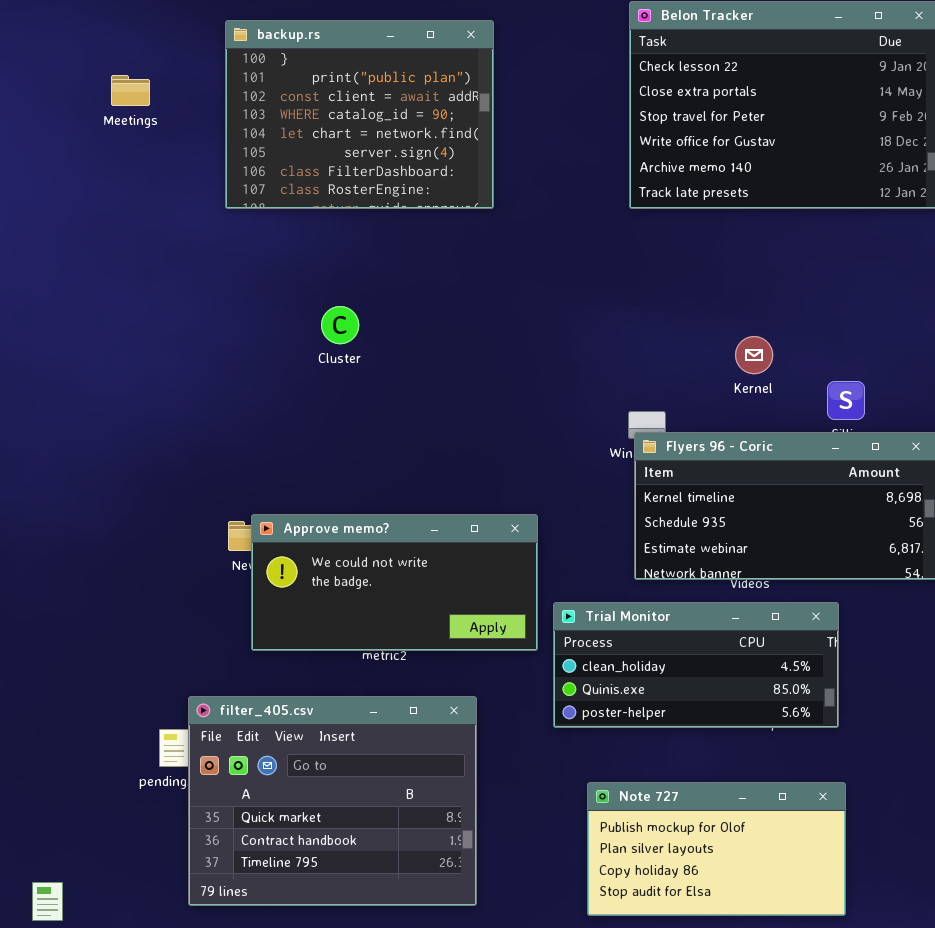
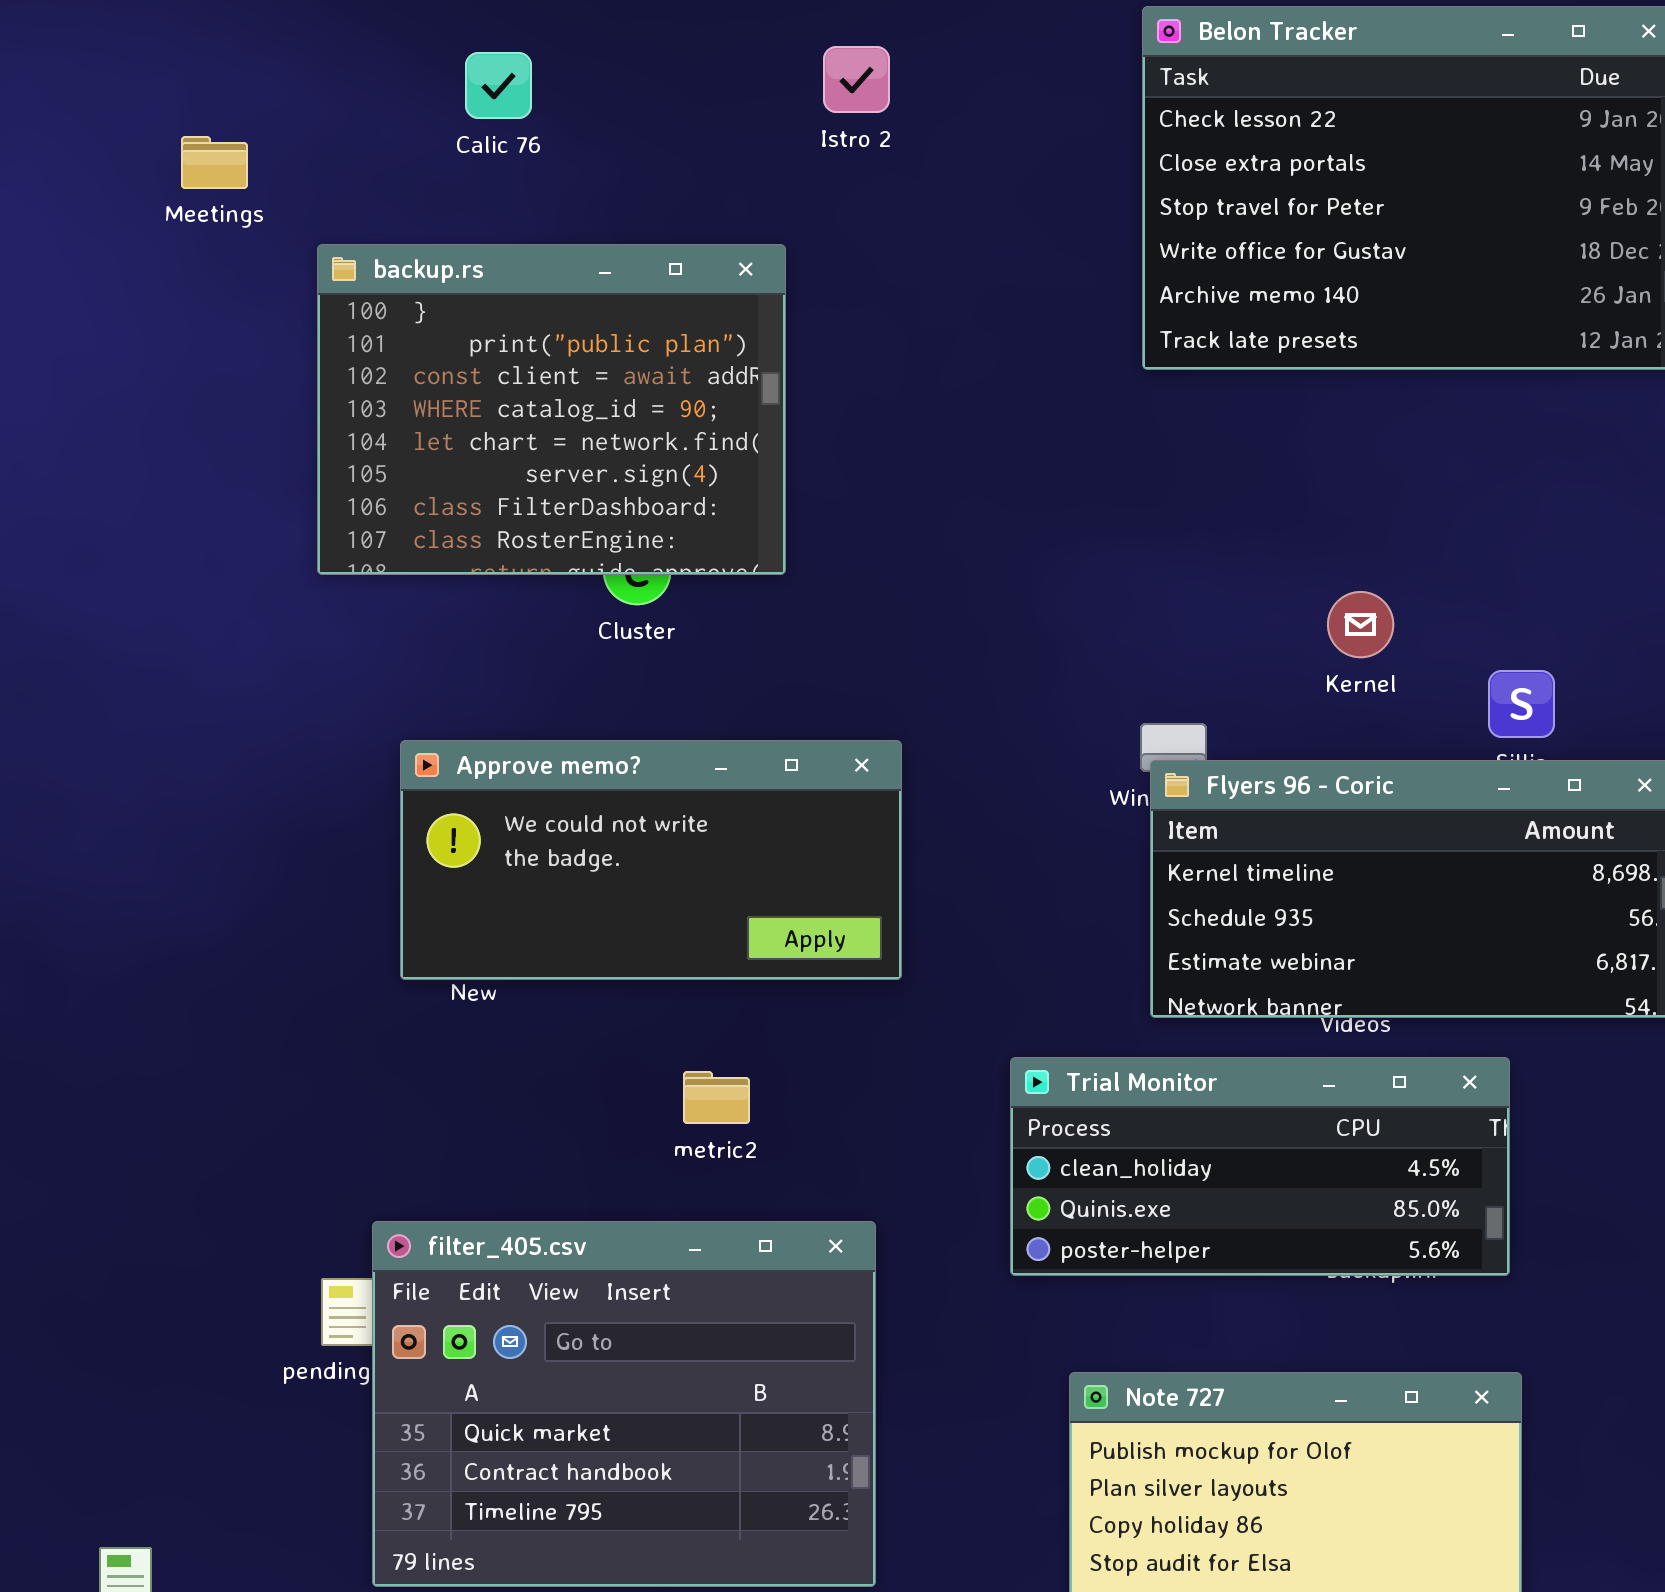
backup.rs: [225,20,494,209] -> [317,244,786,575], moved
Meetings: [111,75,150,106] -> [181,136,248,189], moved
Approve memo?: [251,514,538,651] -> [400,740,902,980], moved

